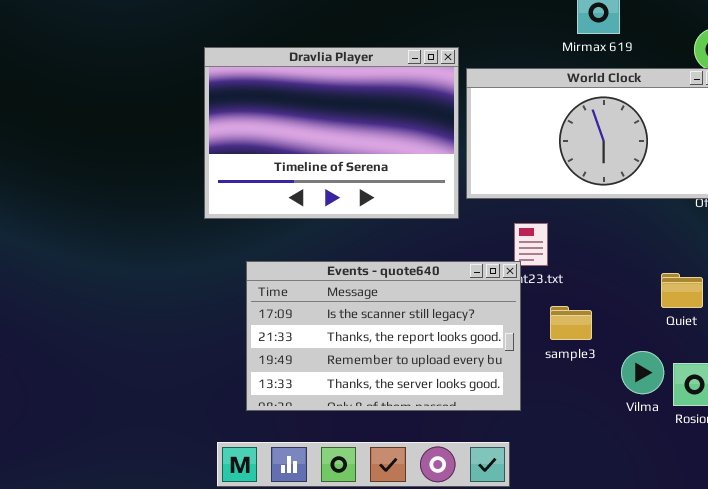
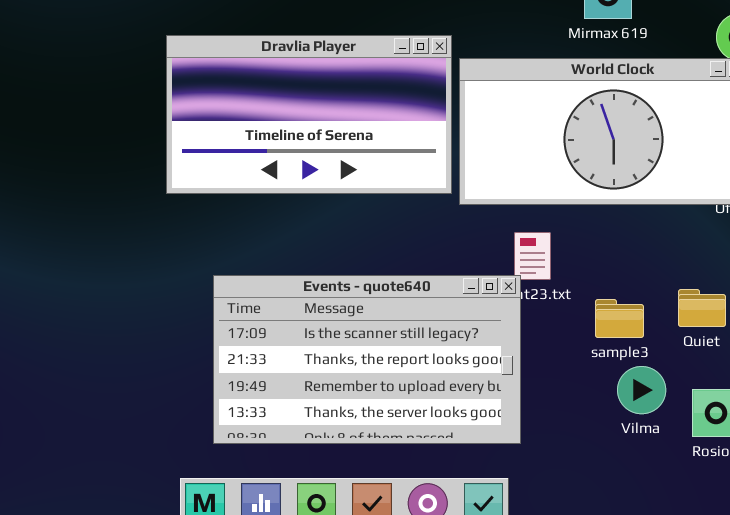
Dravlia Player: [204,47,459,219] -> [166,35,452,194], resized
sample3: [550,306,592,340] -> [595,299,644,338], moved
Vilma: [621,351,664,394] -> [617,366,666,414], moved

